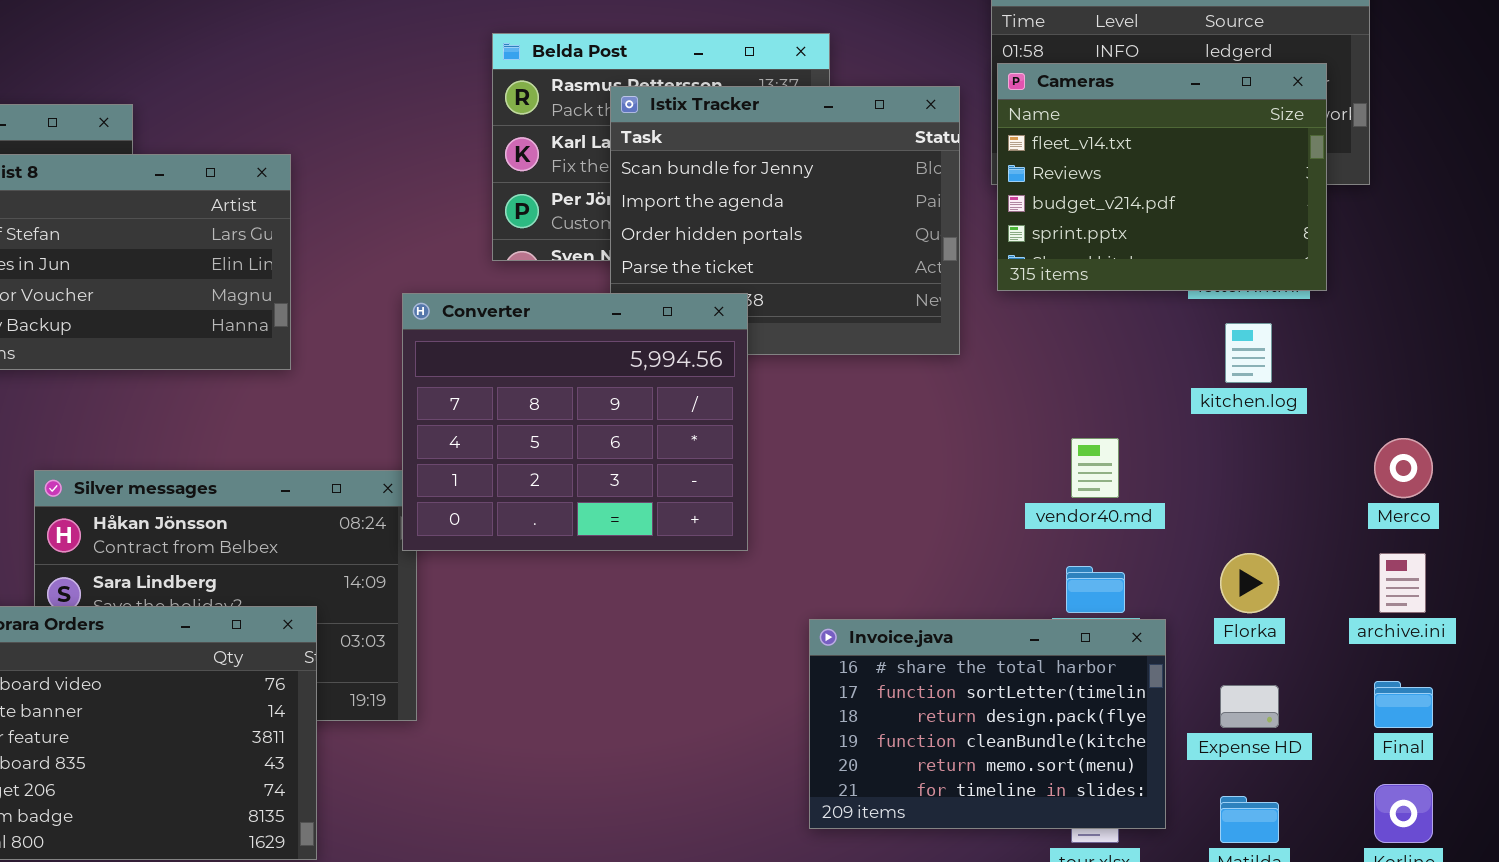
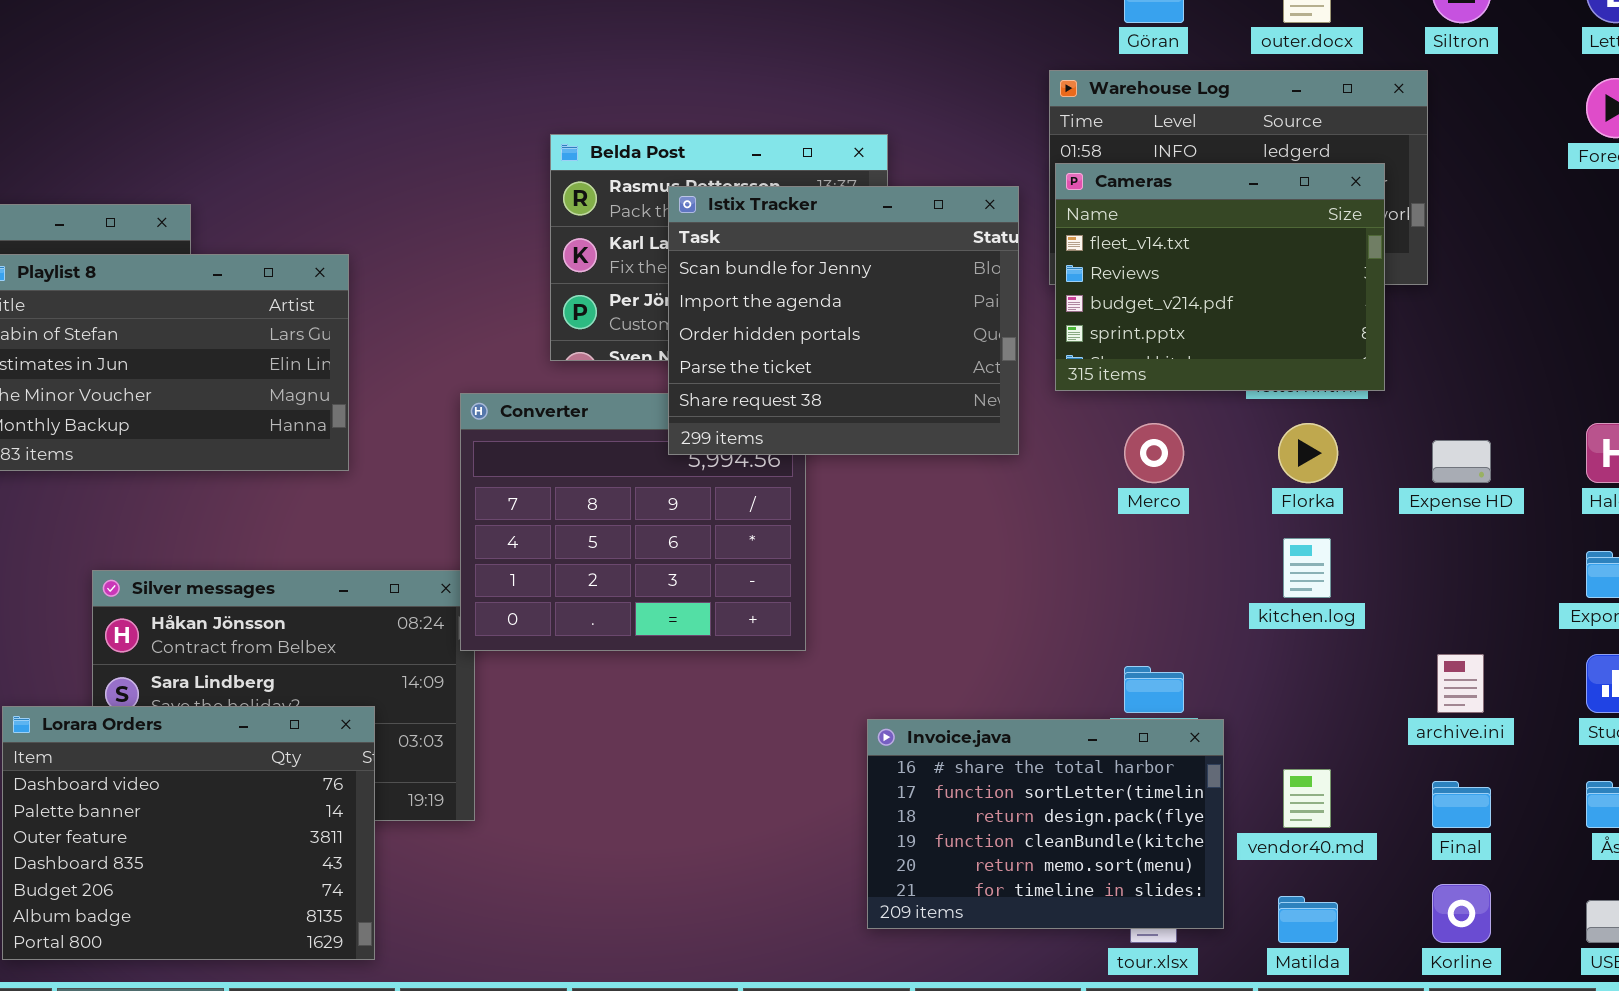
Istix Tracker: [610,86,960,355] -> [668,186,1019,455], raised
kitchen.log: [1225,323,1272,383] -> [1283,538,1331,598], moved
vendor40.md: [1071,438,1119,498] -> [1283,769,1331,828], moved
Merco: [1374,438,1433,498] -> [1124,423,1184,483], moved
Florka: [1220,553,1279,613] -> [1278,423,1338,483], moved
Expense HD: [1220,685,1279,728] -> [1432,440,1491,483], moved

